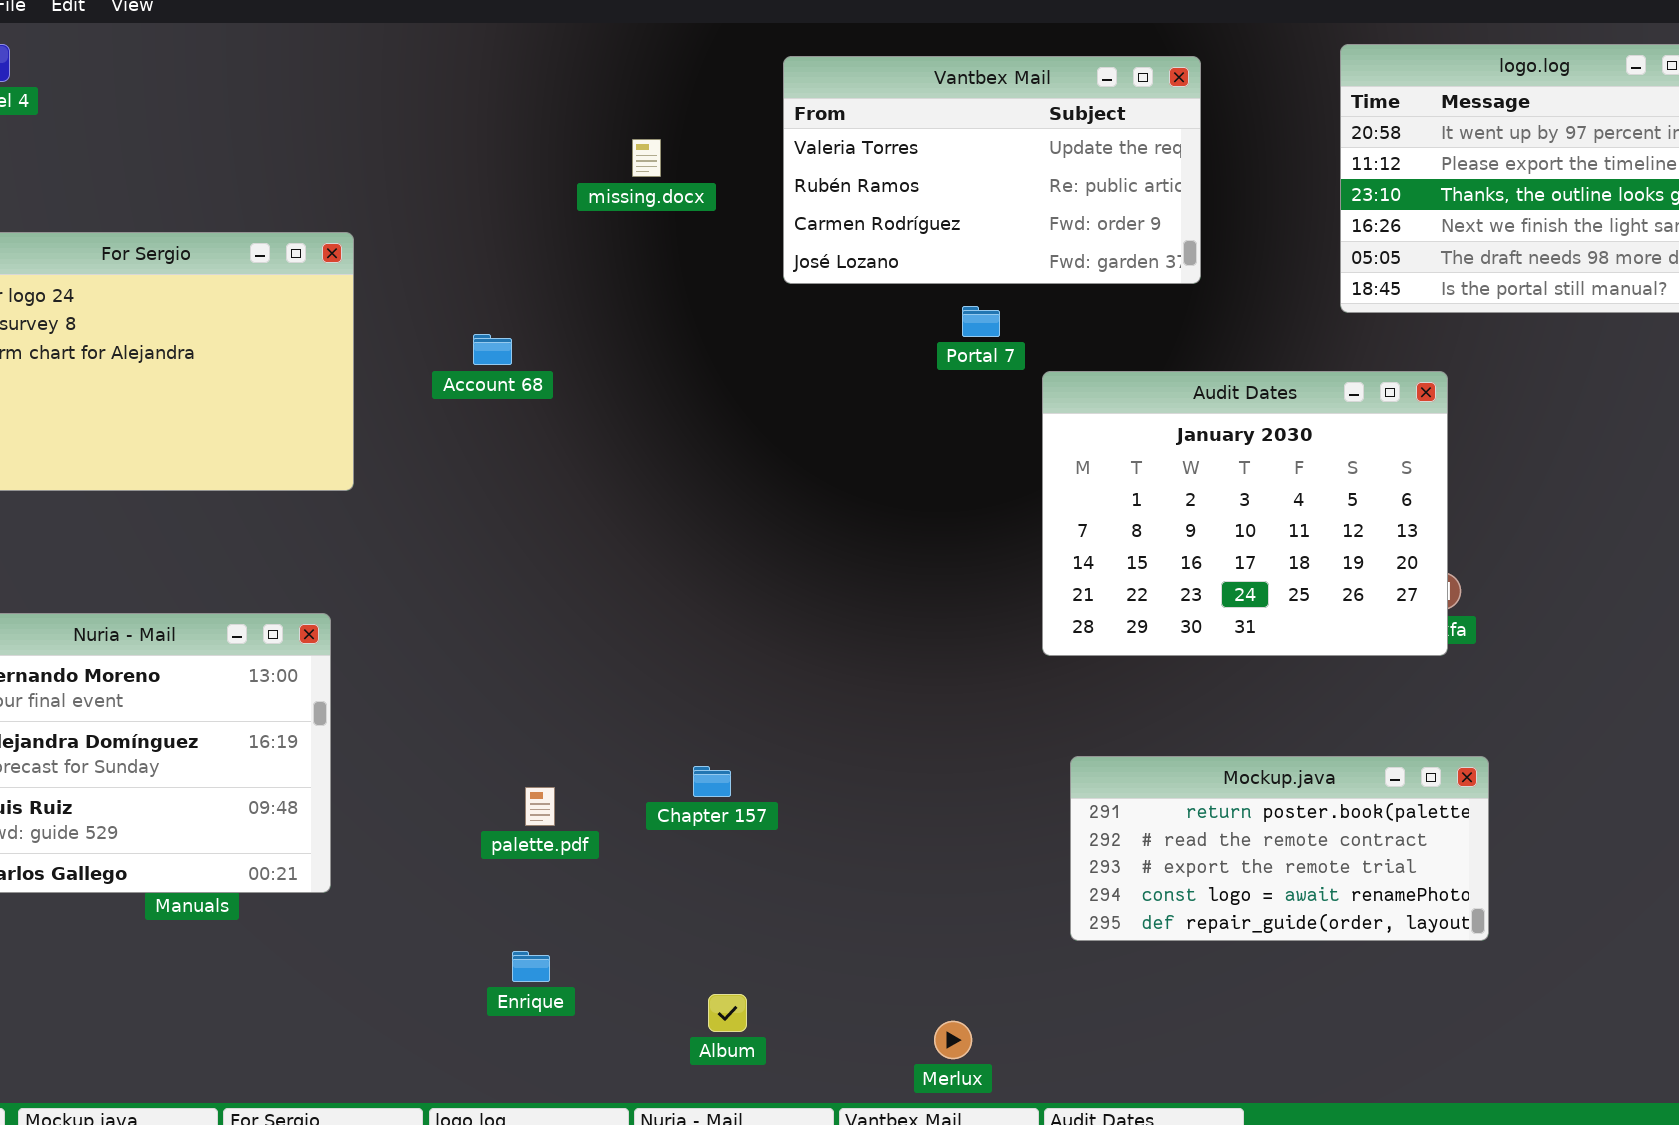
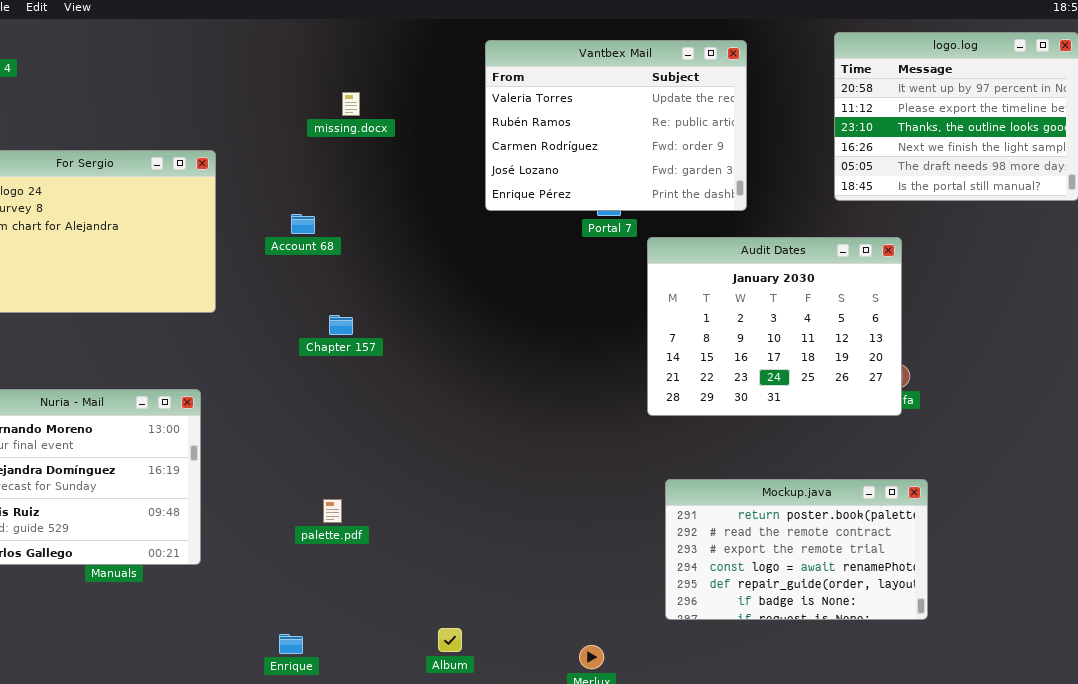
Vantbex Mail: [783,56,1201,284] -> [485,40,747,211], resized
missing.docx: [632,139,661,177] -> [342,92,360,116], moved
Mockup.java: [1070,756,1489,941] -> [665,479,928,620], resized
Chapter 157: [693,766,731,797] -> [329,315,353,335], moved
Enrique: [512,951,550,982] -> [279,634,303,654], moved

